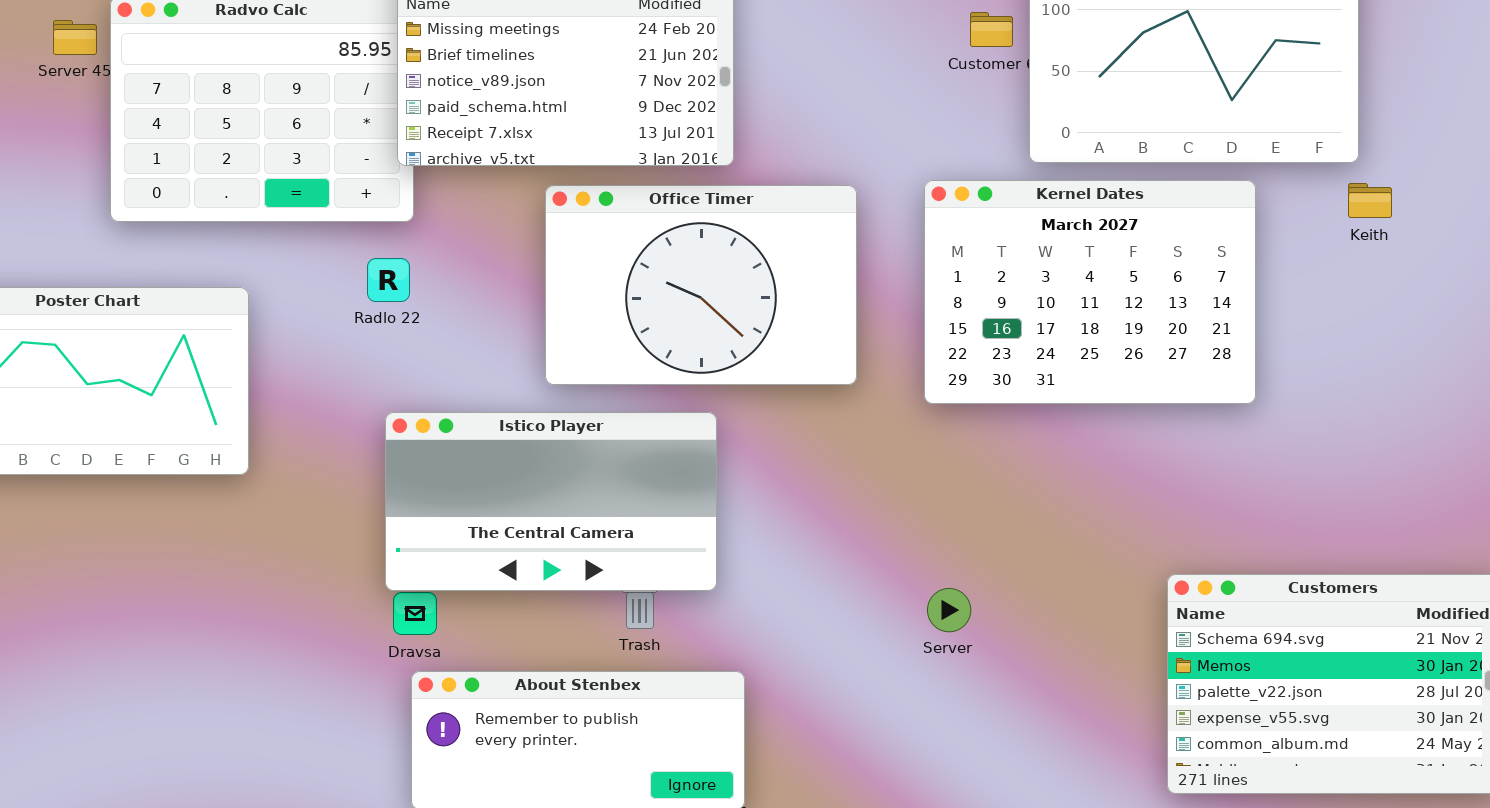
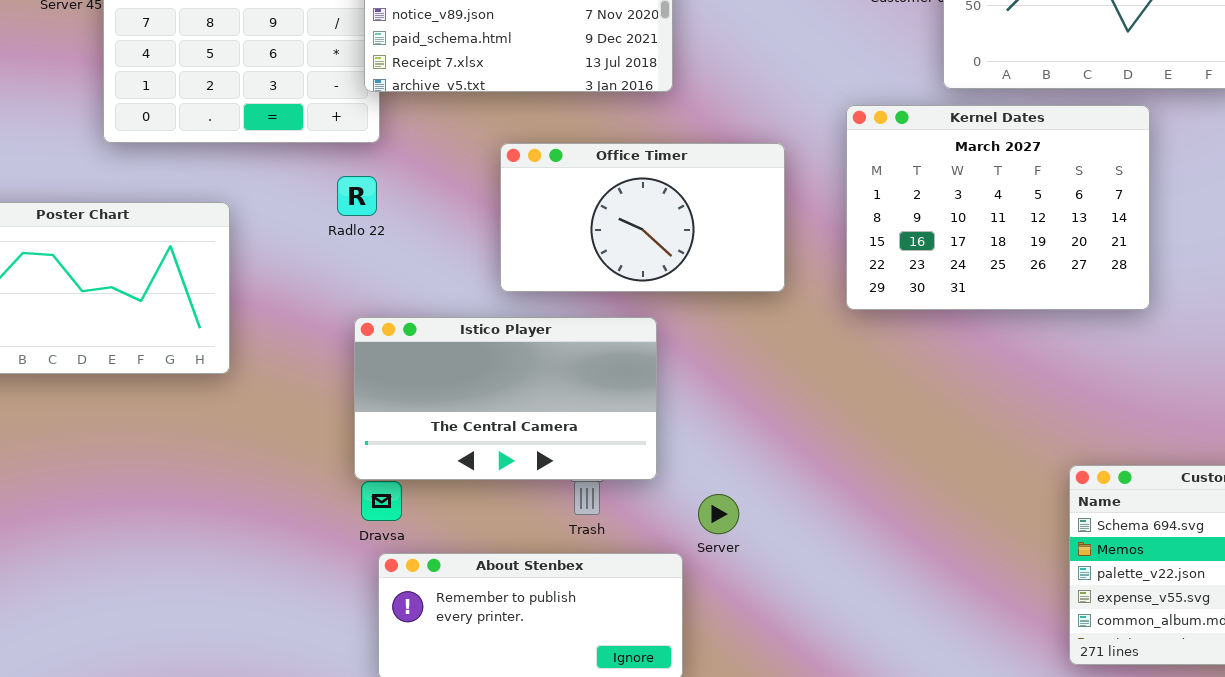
Office Timer: [545,185,857,385] -> [500,143,785,292], resized
Server: [927,588,971,632] -> [698,494,739,534], moved

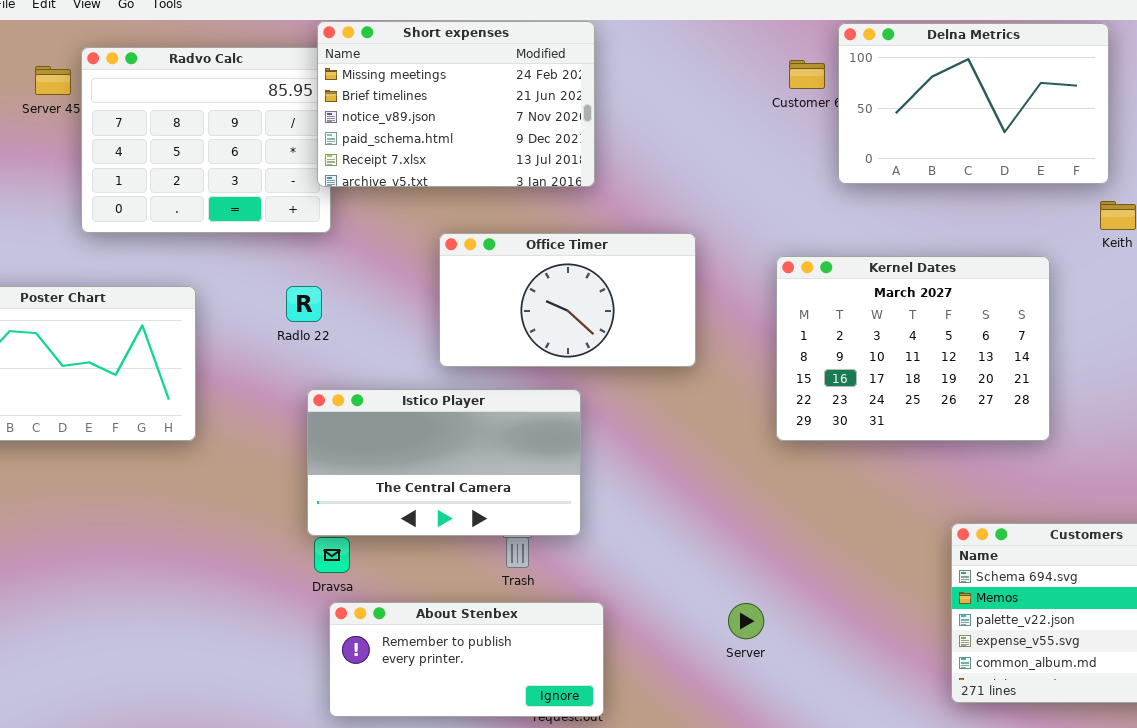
Kernel Dates: [846,105,1150,310] -> [776,256,1050,441], moved
Radlo 22: [337,176,377,216] -> [286,286,322,322], moved
Server: [698,494,739,534] -> [728,603,764,639], moved

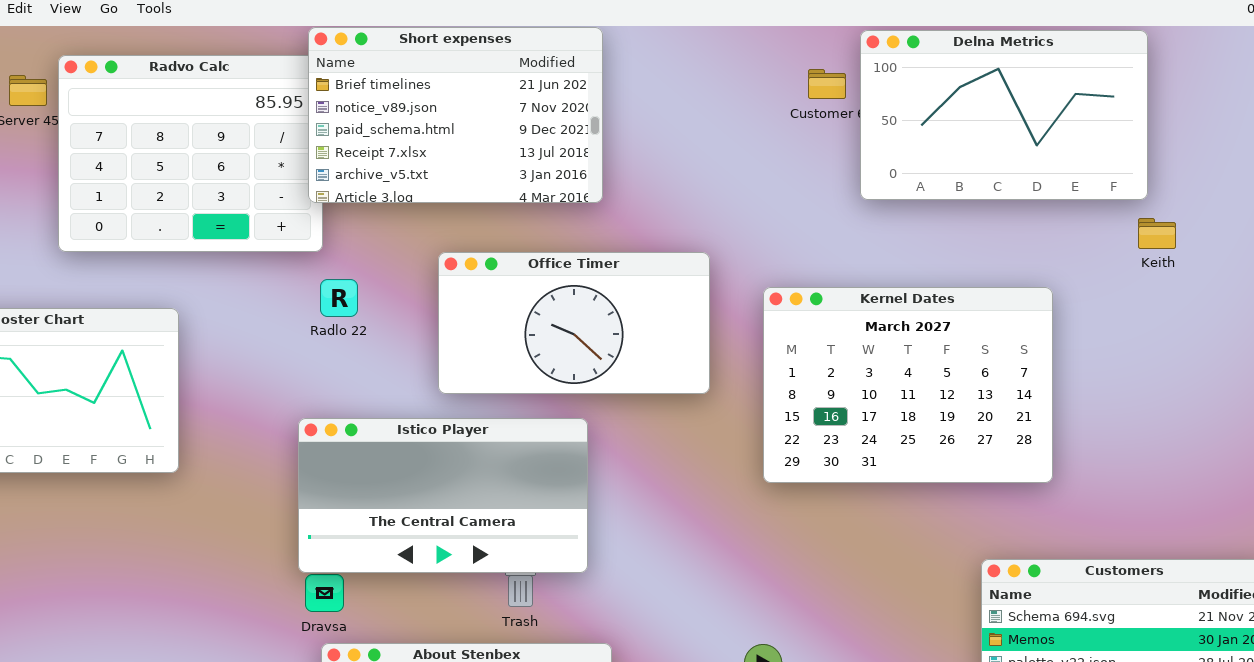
Short expenses: [317,21,595,187] -> [308,27,603,203], scrolled down 1 row
Kernel Dates: [776,256,1050,441] -> [763,287,1053,483], moved
Radlo 22: [286,286,322,322] -> [320,279,358,317], moved

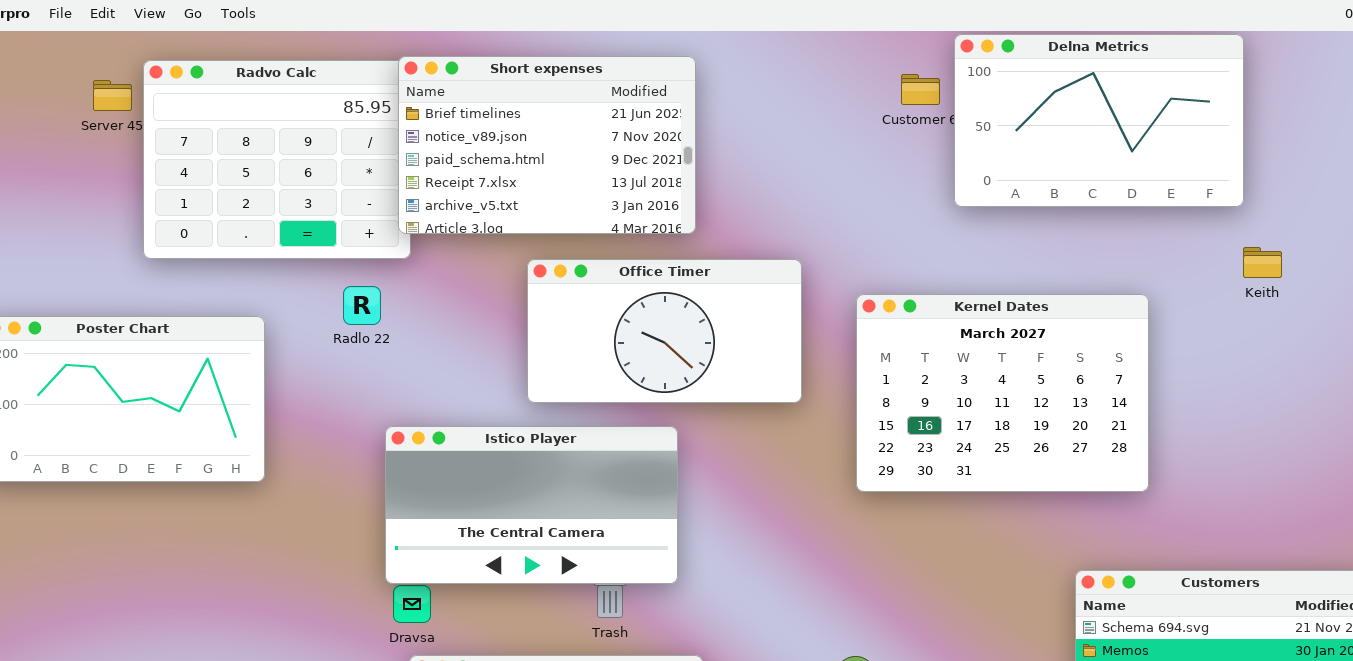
Short expenses: [308,27,603,203] -> [398,56,696,234], moved
Keith: [1138,218,1176,249] -> [1243,247,1282,278], moved
Radlo 22: [320,279,358,317] -> [343,286,381,325], moved

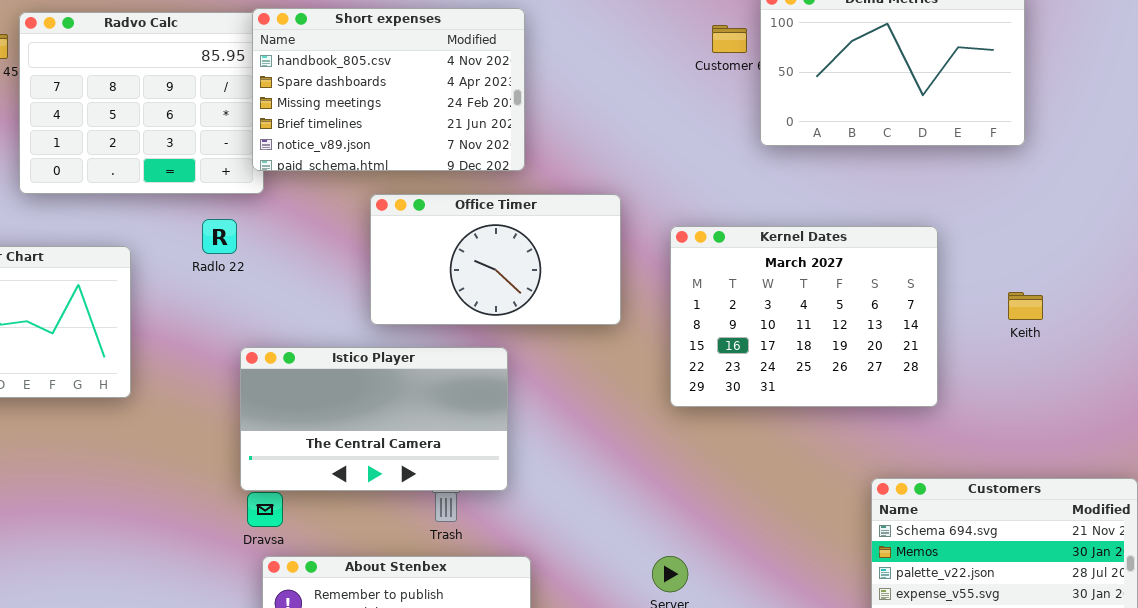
Short expenses: [398,56,696,234] -> [252,8,525,171], scrolled up 3 rows
Keith: [1243,247,1282,278] -> [1008,292,1043,320], moved

